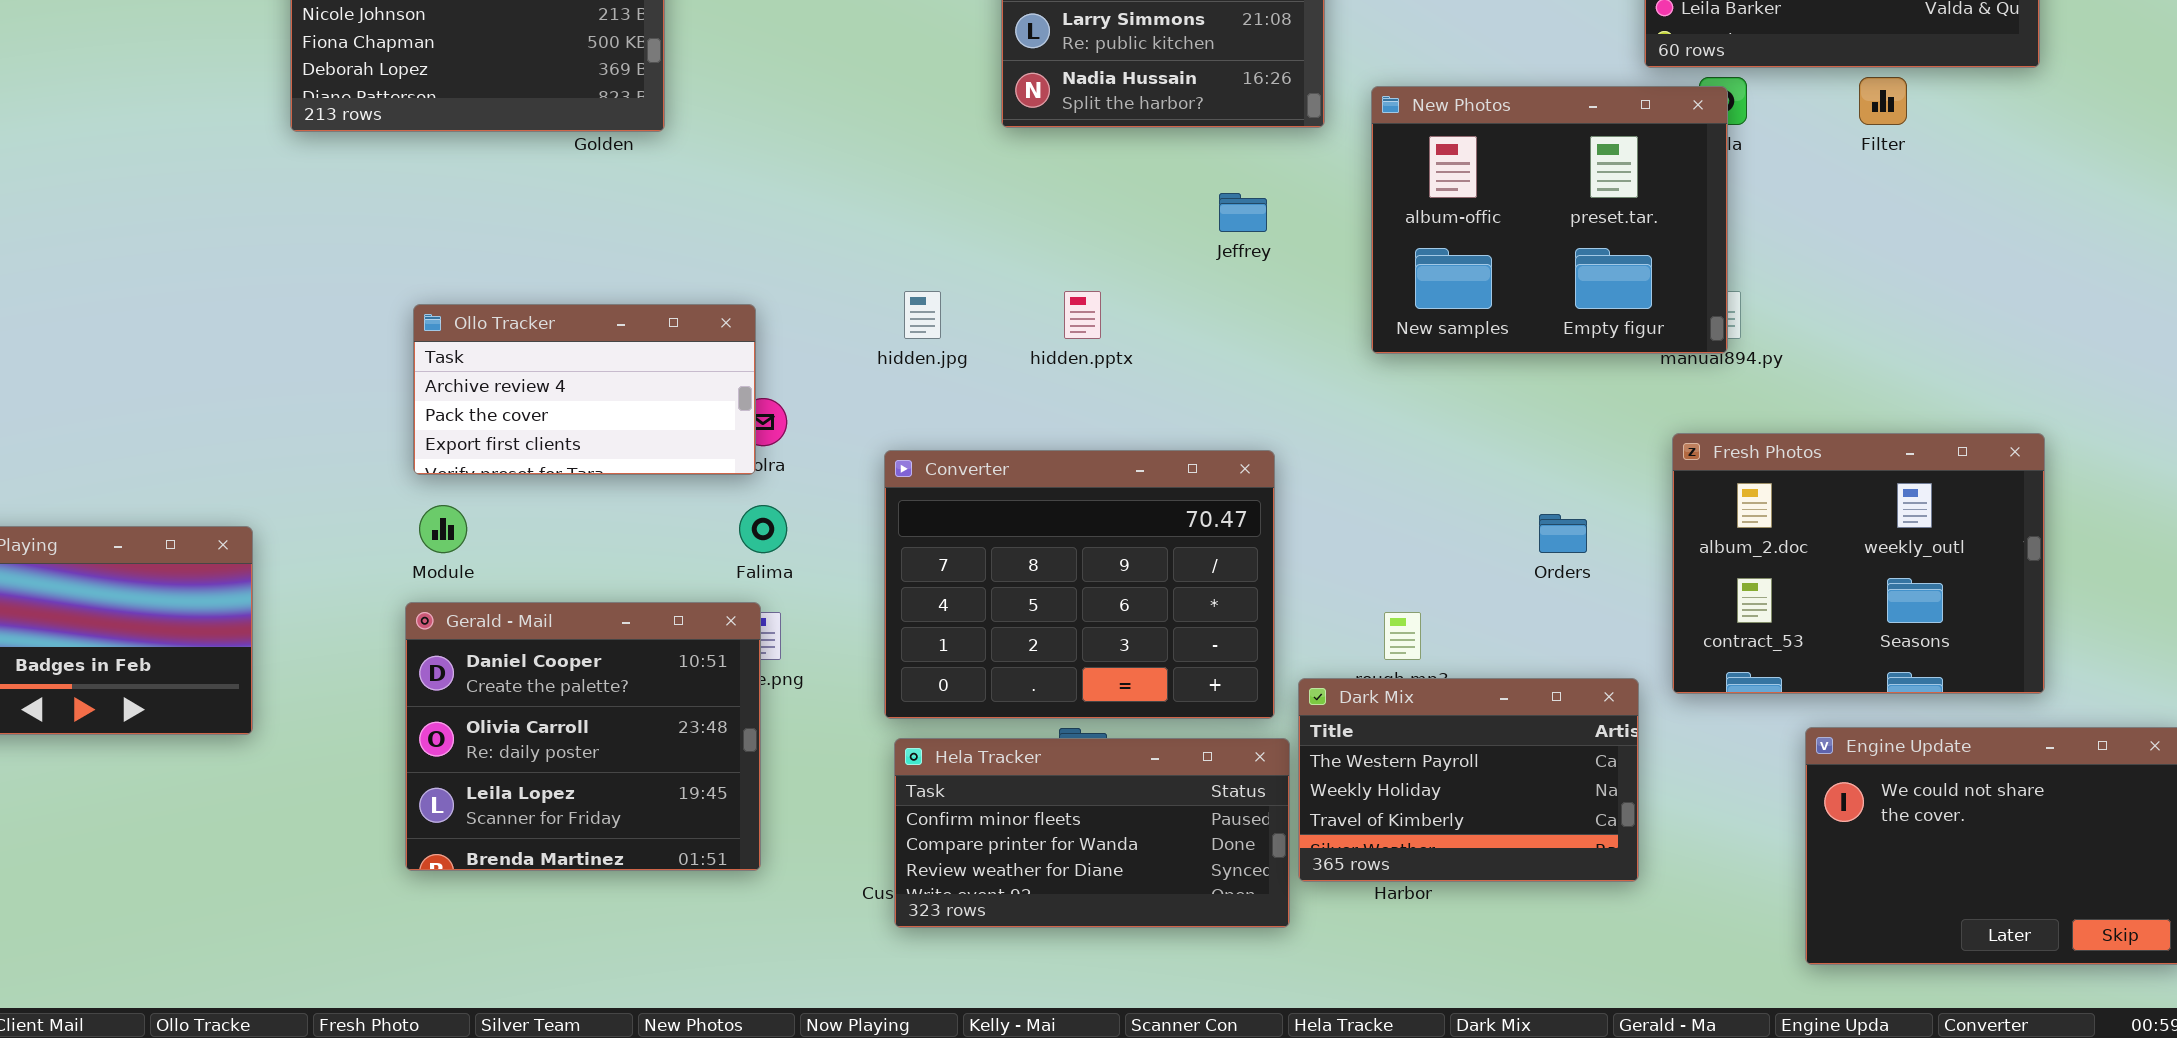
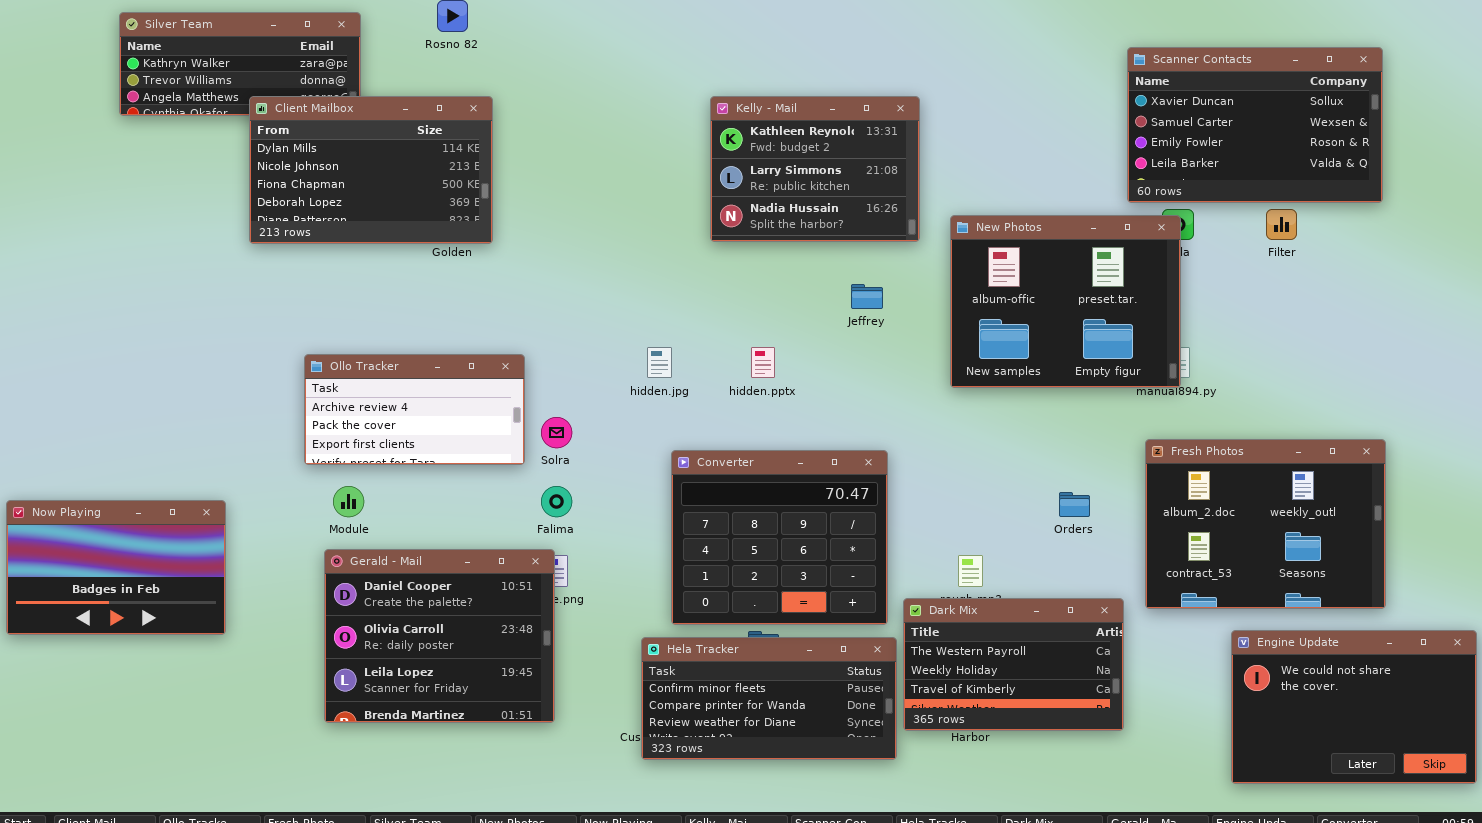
Ollo Tracker: [413,304,756,475] -> [304,354,525,465], moved
Converter: [884,450,1275,719] -> [671,450,888,625], resized

